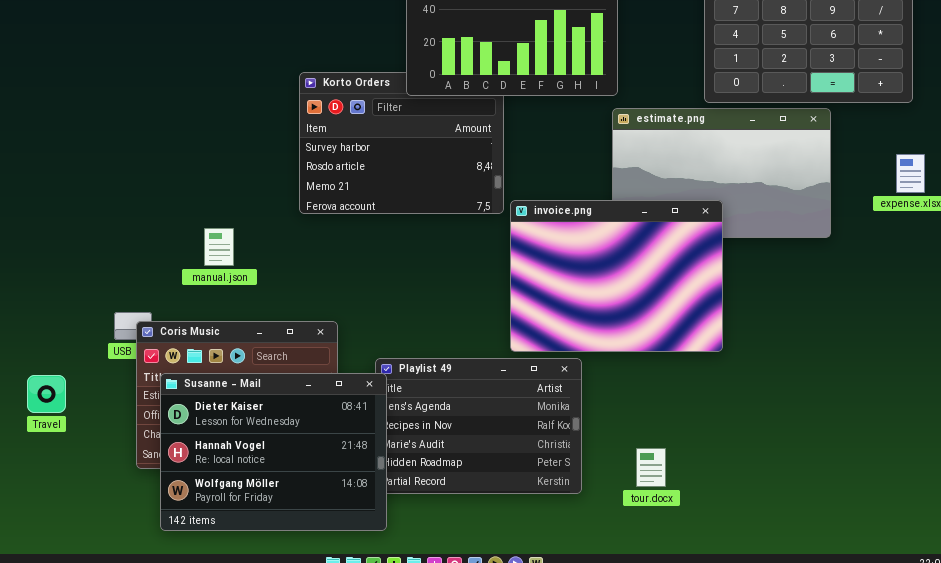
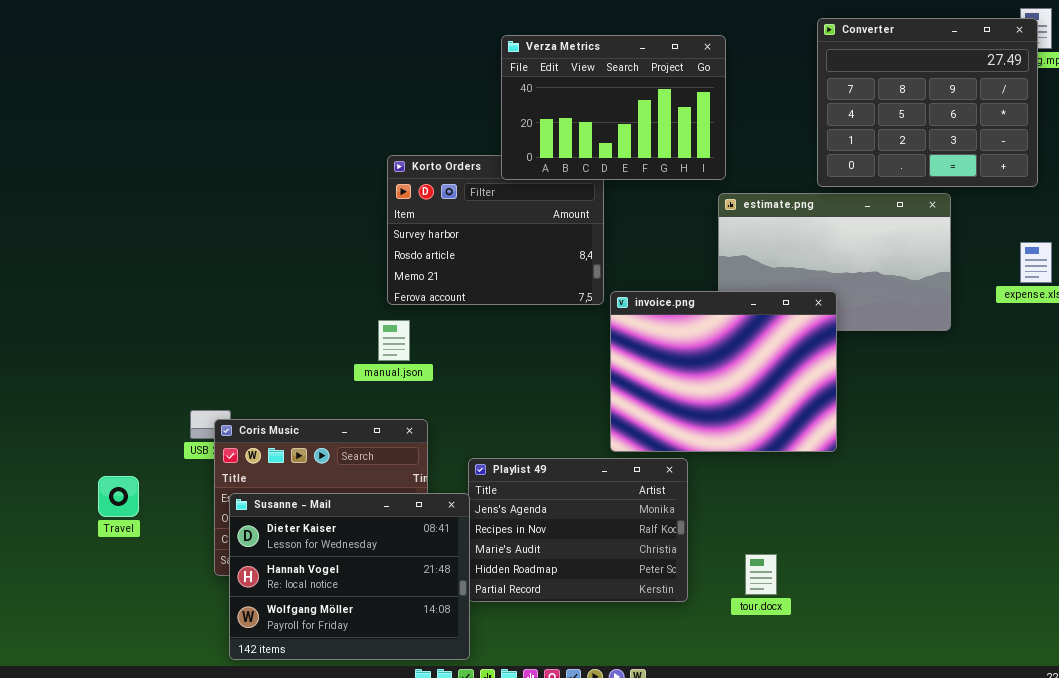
manual.json: [204,228,234,266] -> [378,320,410,361], moved
Susanne - Mail: [160,373,387,531] -> [229,493,470,660], moved

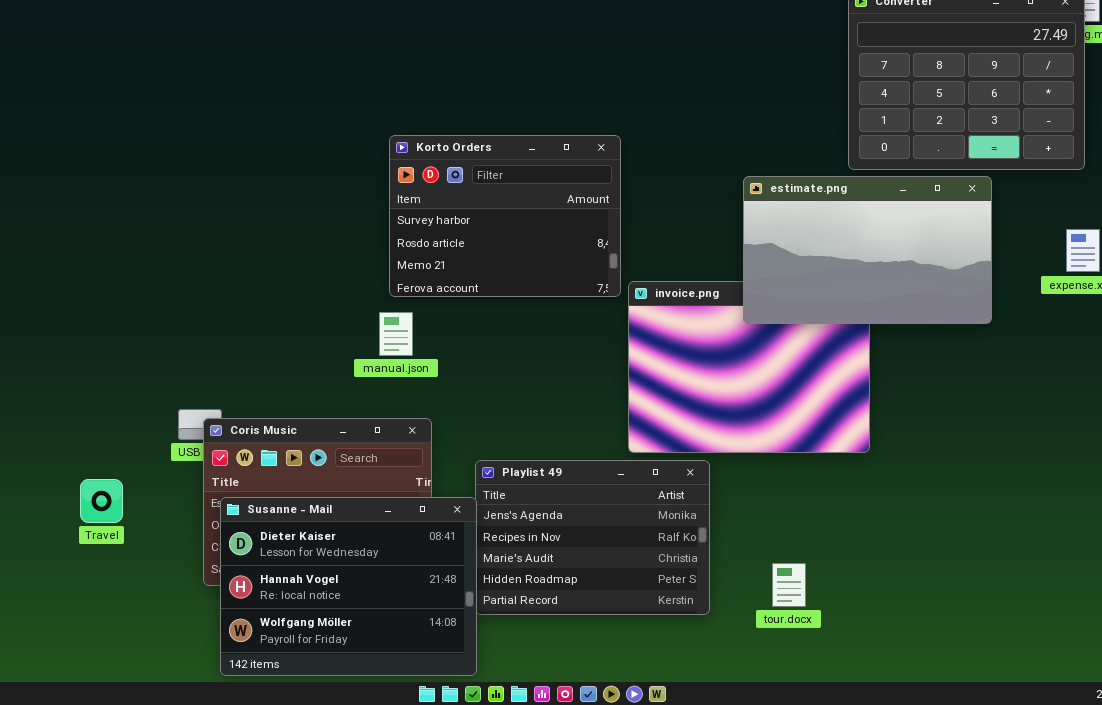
Verza Metrics: [501,35,726,180] -> none, closed
estimate.png: [718,193,951,331] -> [743,176,992,324], raised

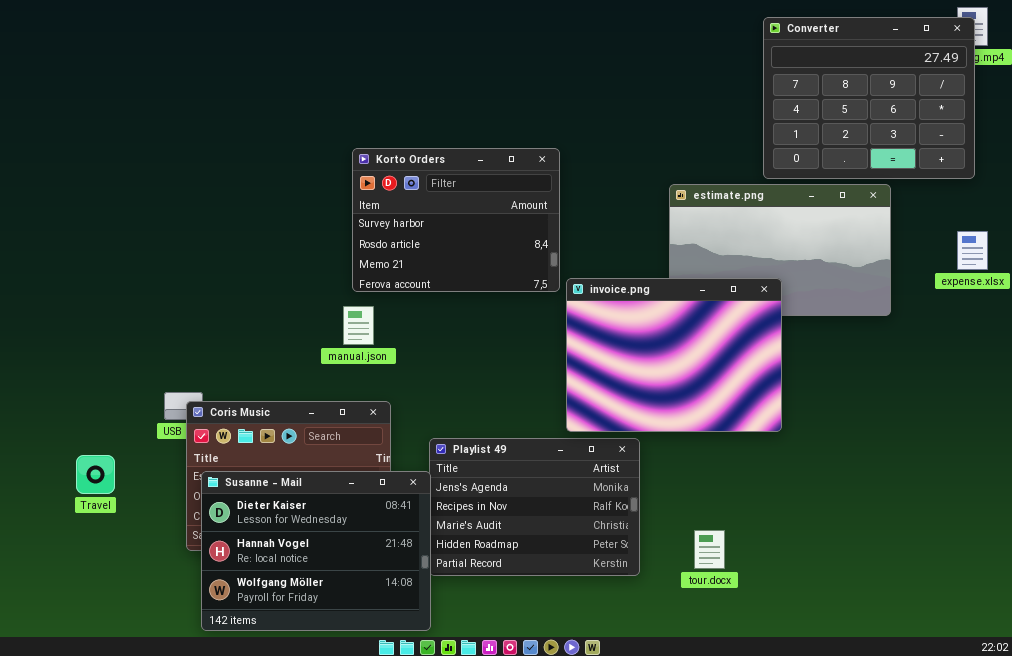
invoice.png: [628,281,870,453] -> [566,278,782,432], raised

